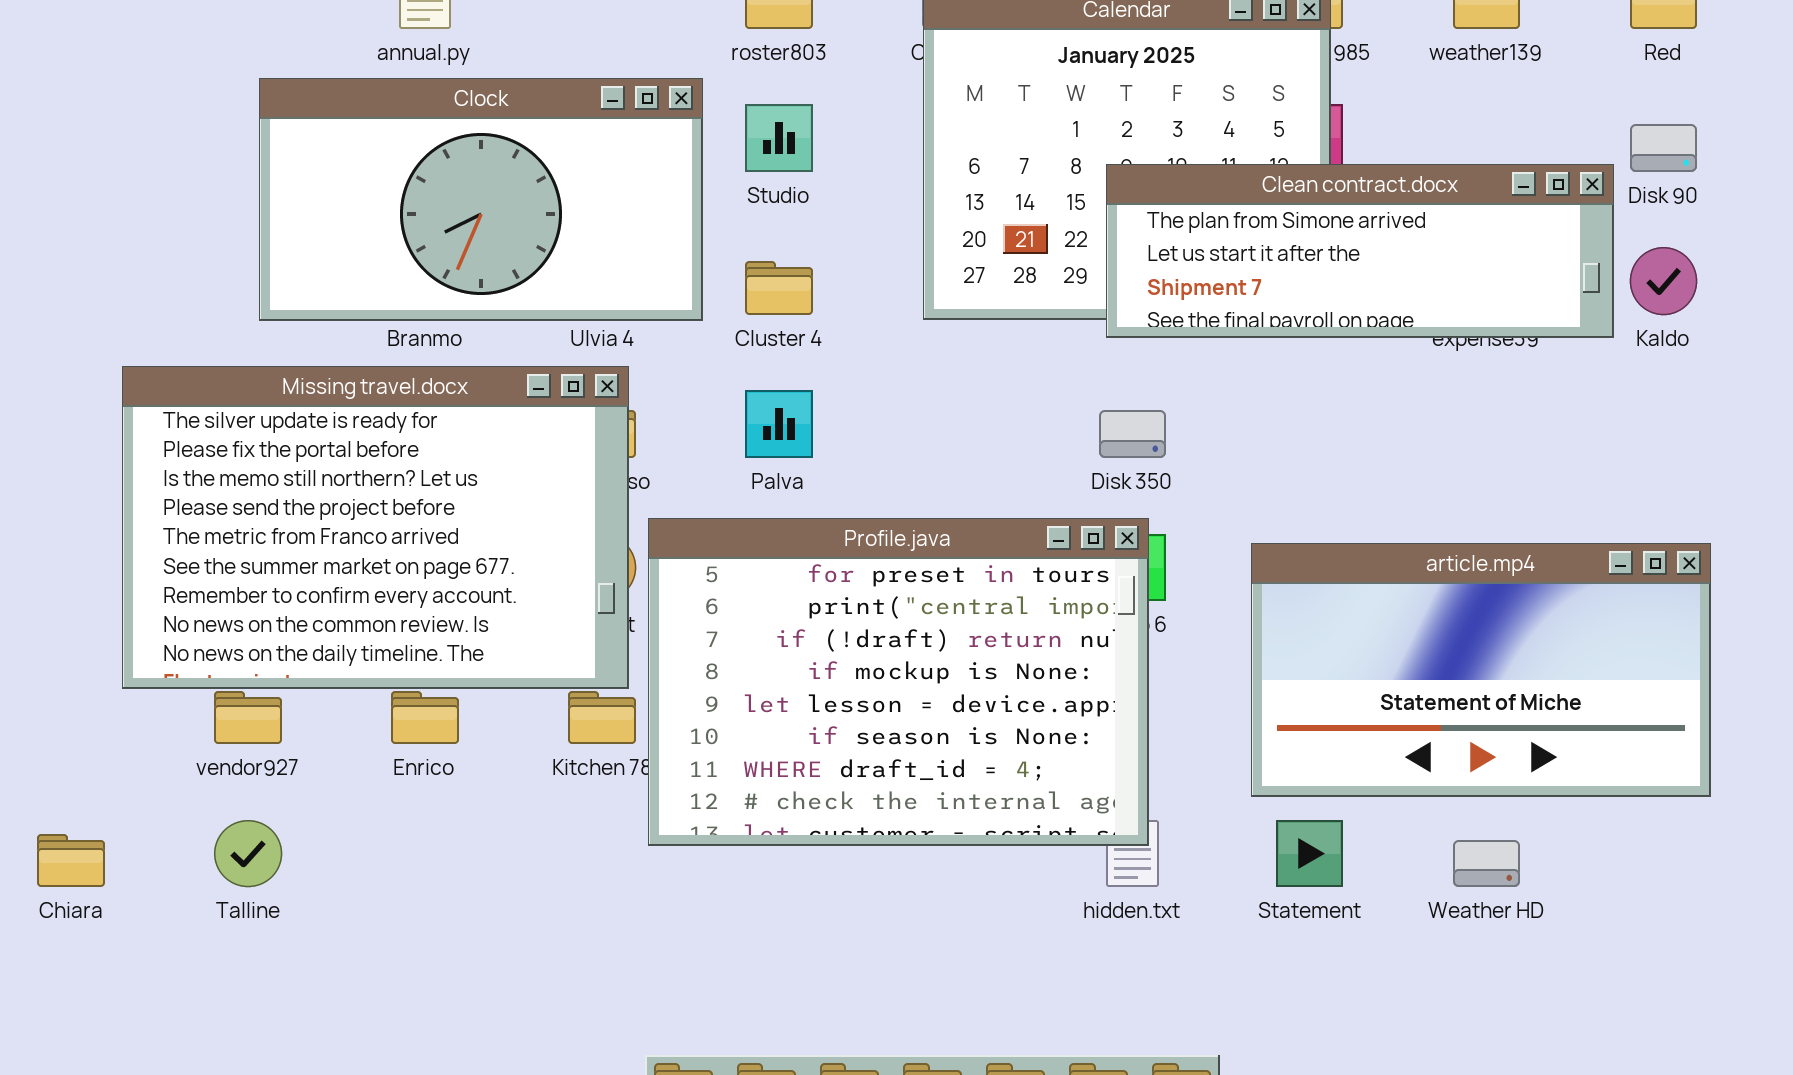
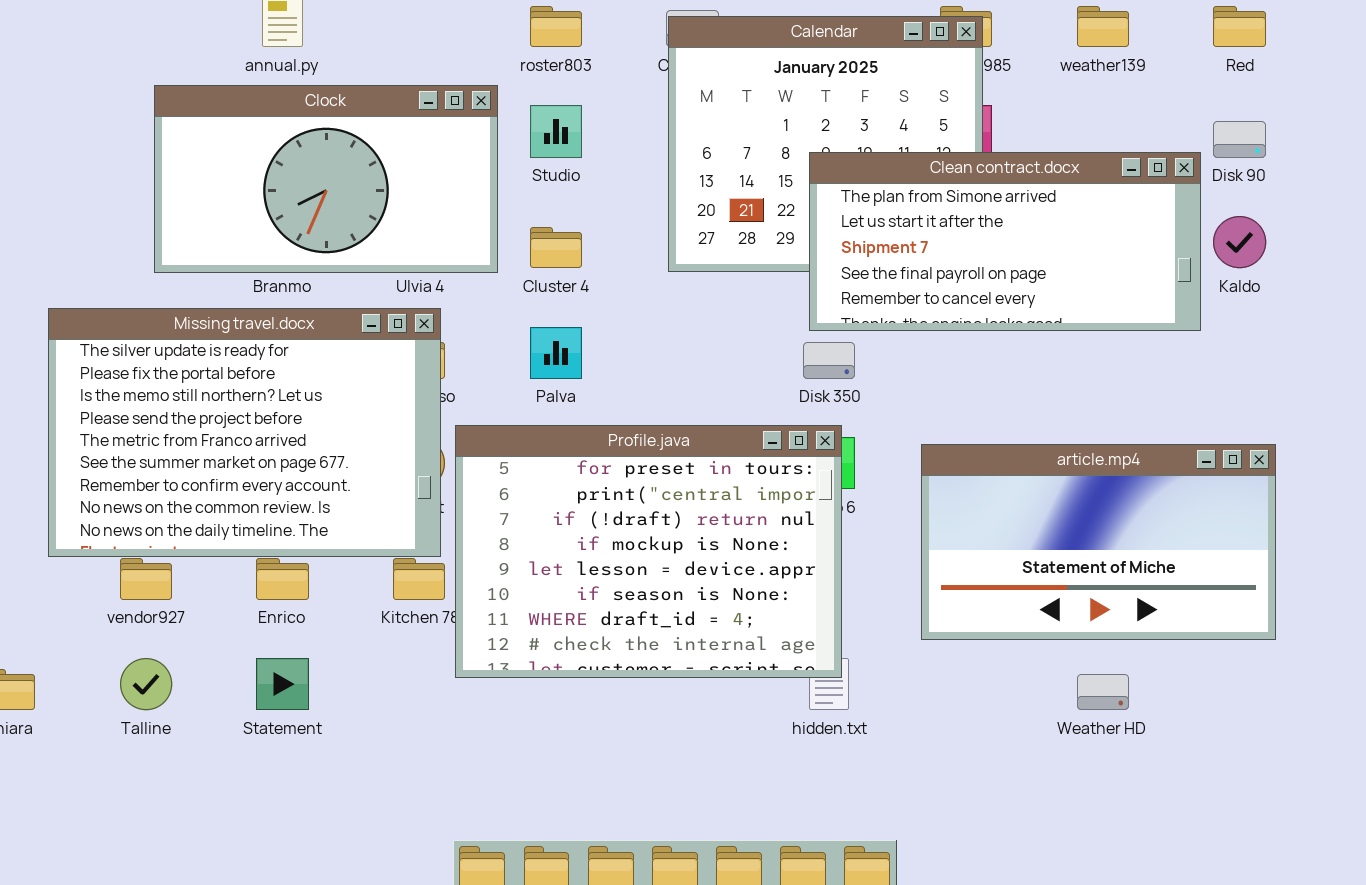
Clean contract.docx: [1106,164,1614,338] -> [809,152,1201,331], resized
Statement: [1276,820,1343,887] -> [256,658,309,710], moved

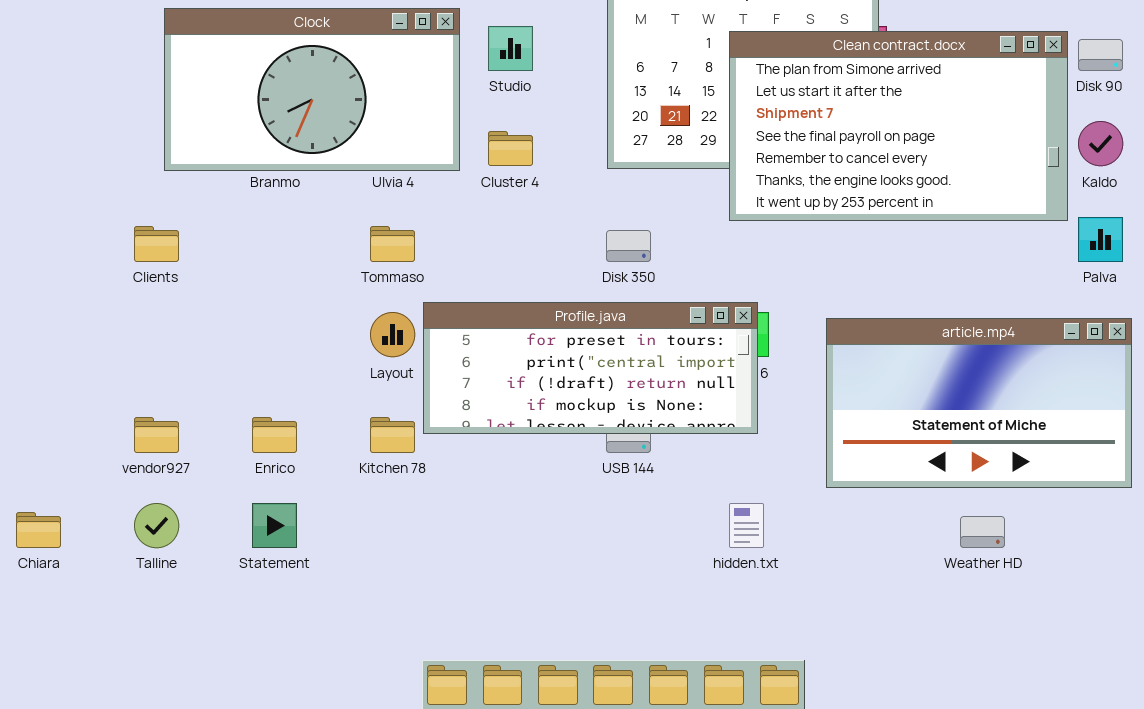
Clean contract.docx: [809,152,1201,331] -> [729,31,1068,221], resized
Missing travel.docx: [48,308,441,557] -> none, closed
Palva: [530,327,582,379] -> [1078,217,1123,262], moved
Disk 350: [803,342,855,379] -> [606,230,651,262], moved
Profile.java: [455,425,842,678] -> [423,302,758,434], resized

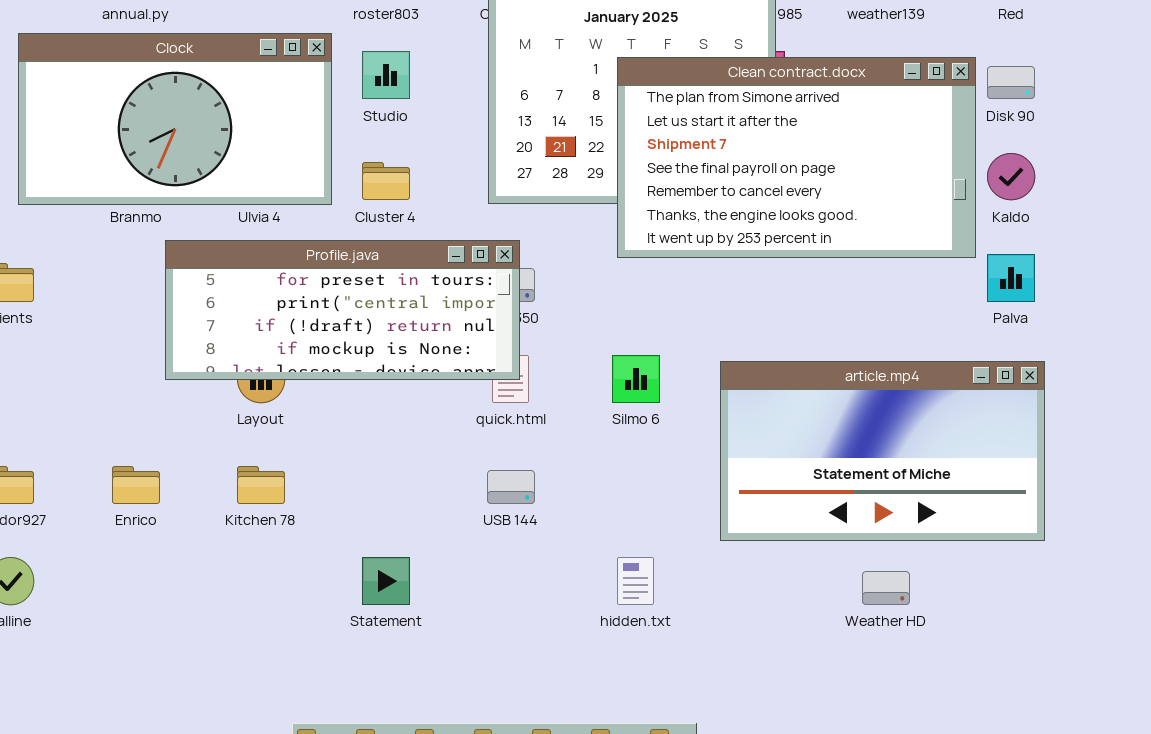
Profile.java: [423,302,758,434] -> [165,240,520,380], moved
Statement: [252,503,297,548] -> [362,557,410,605], moved

